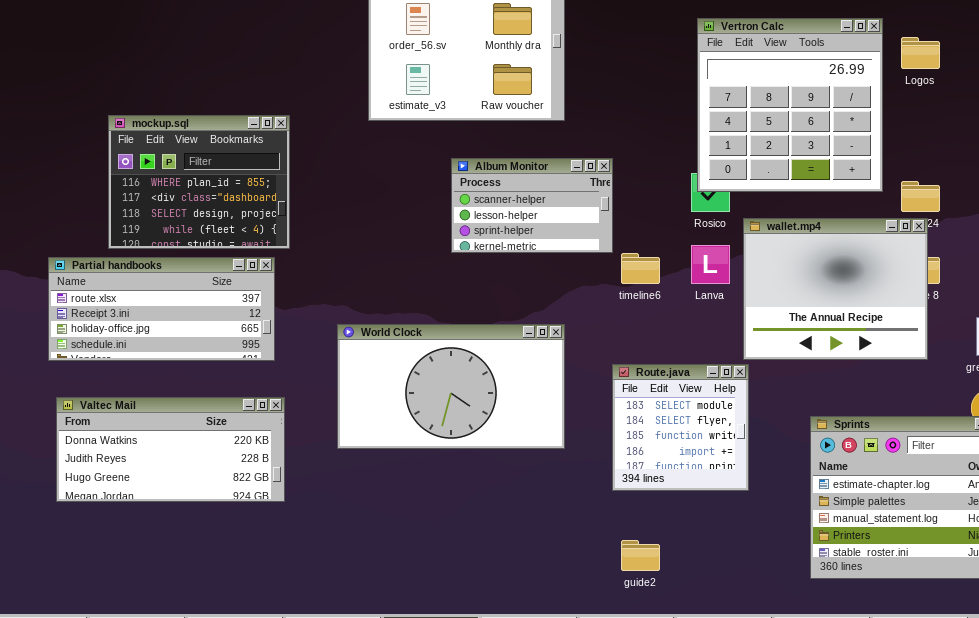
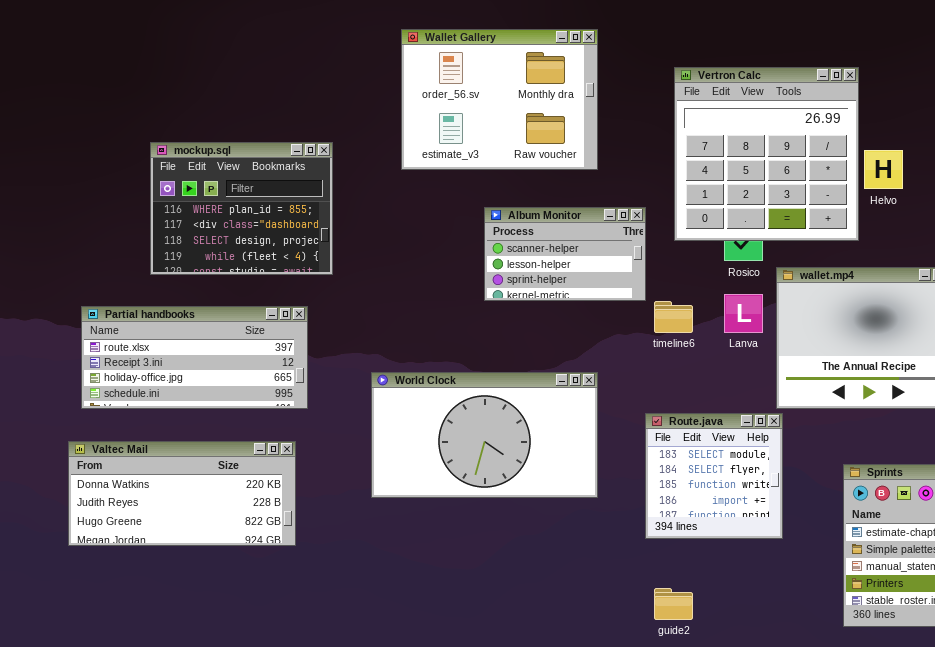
Vertron Calc: [697,18,883,192] -> [674,67,859,241], moved
mockup.sql: [108,115,290,249] -> [150,142,333,275], moved
Valtec Mail: [56,397,285,502] -> [68,441,296,546], moved

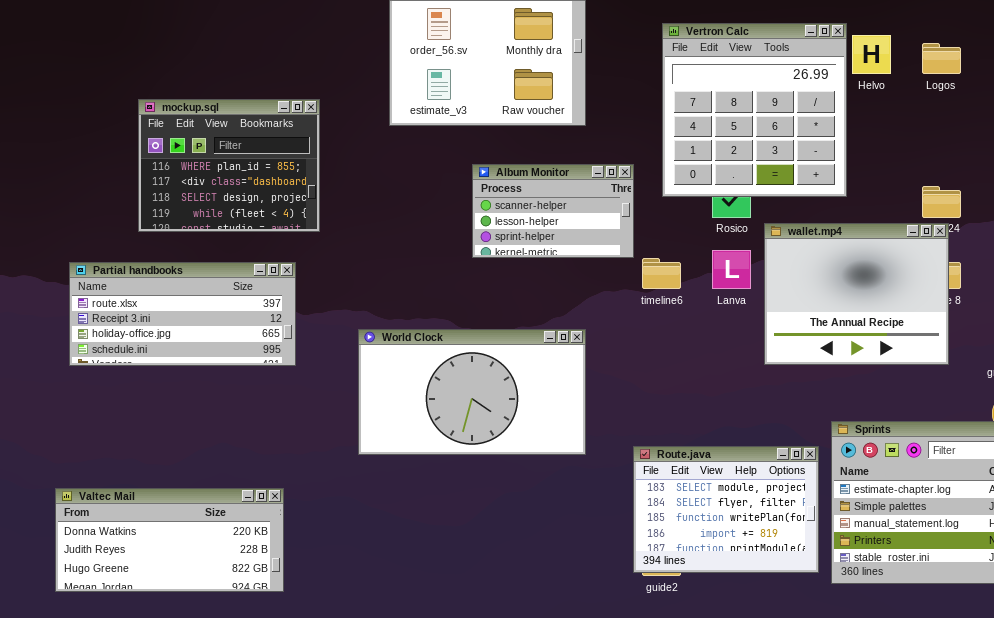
Helvo: [864,150,903,189] -> [852,35,891,74], moved
Route.java: [645,413,783,539] -> [633,446,819,573], moved, resized
Valtec Mail: [68,441,296,546] -> [55,488,284,592], moved

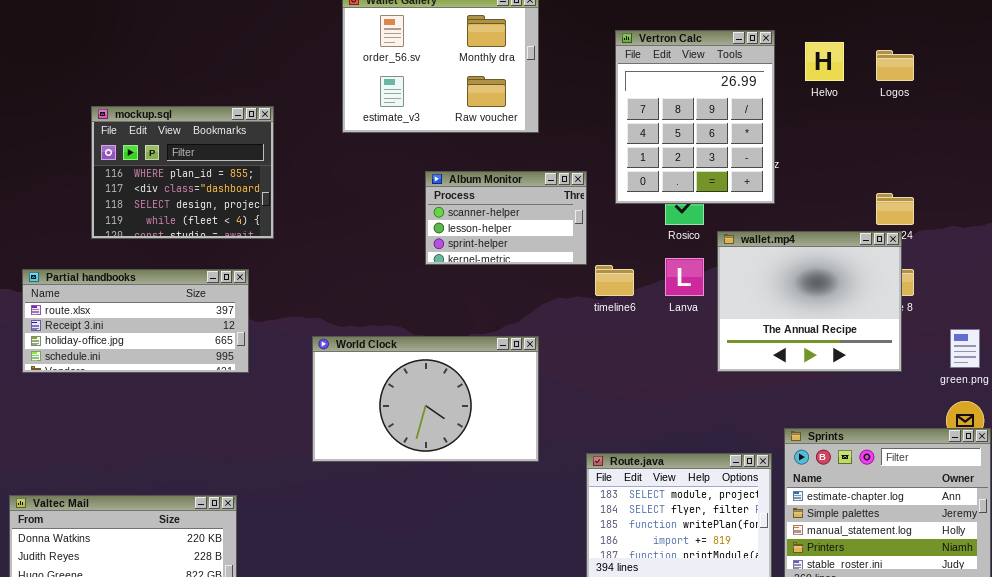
Vertron Calc: [662,23,847,197] -> [615,30,775,204], resized

